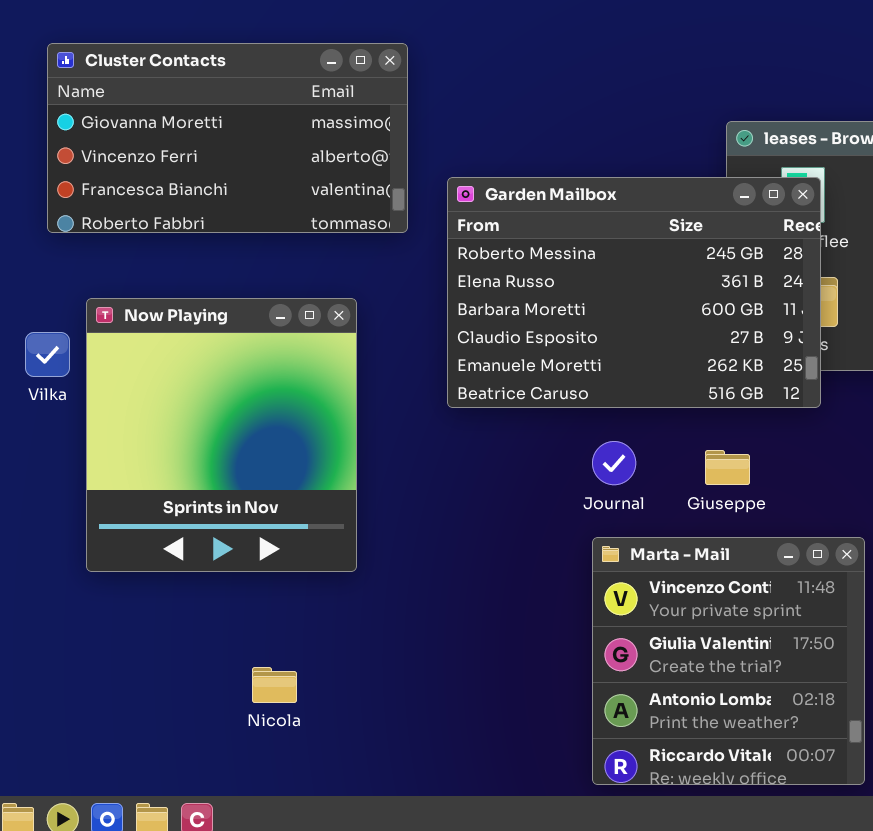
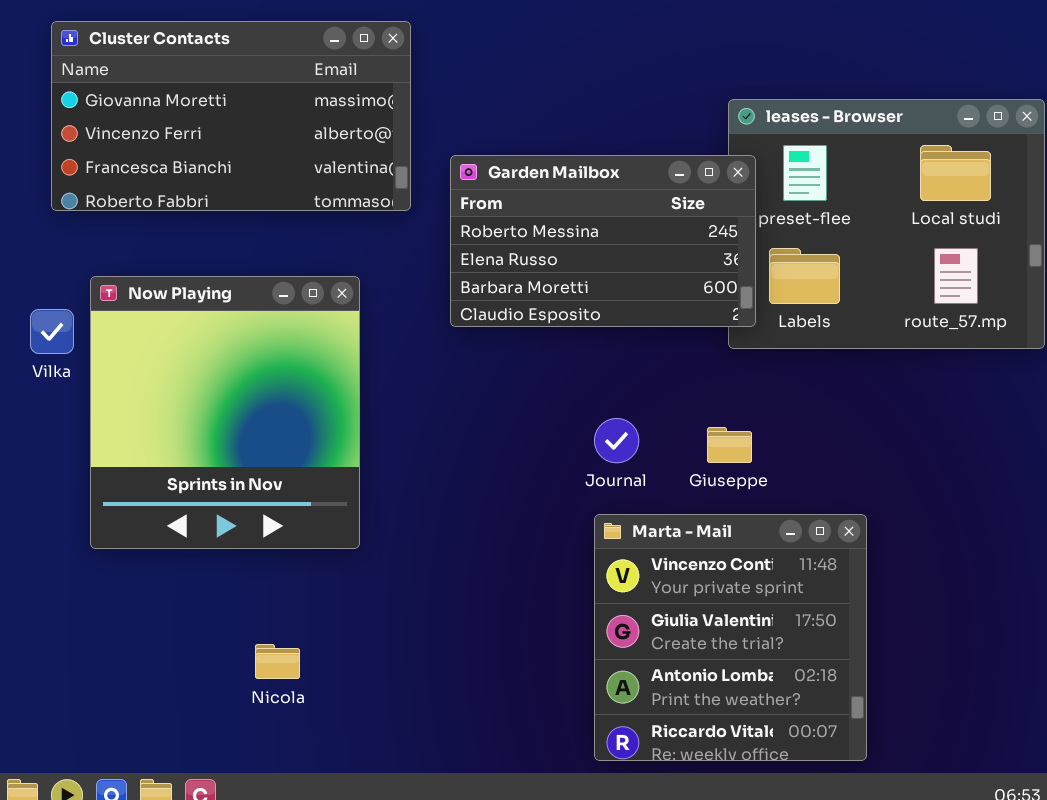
Garden Mailbox: [447,177,821,408] -> [450,155,756,327], resized

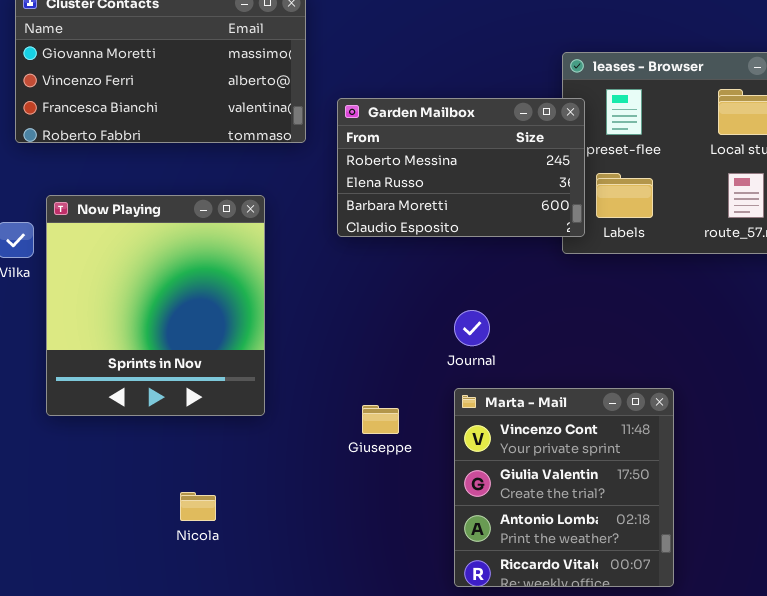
Giuseppe: [707,427,752,463] -> [362,405,399,434], moved

